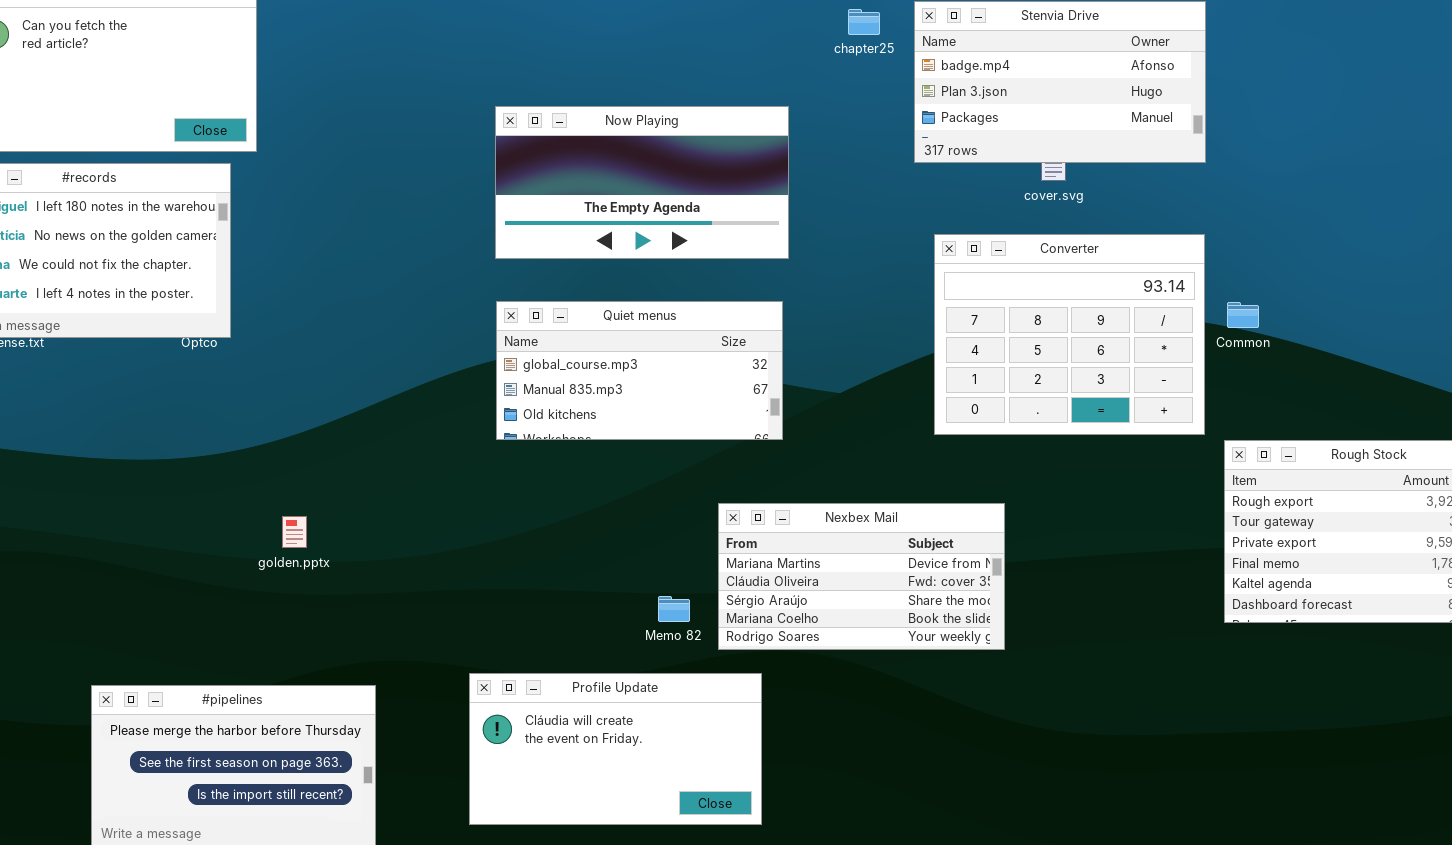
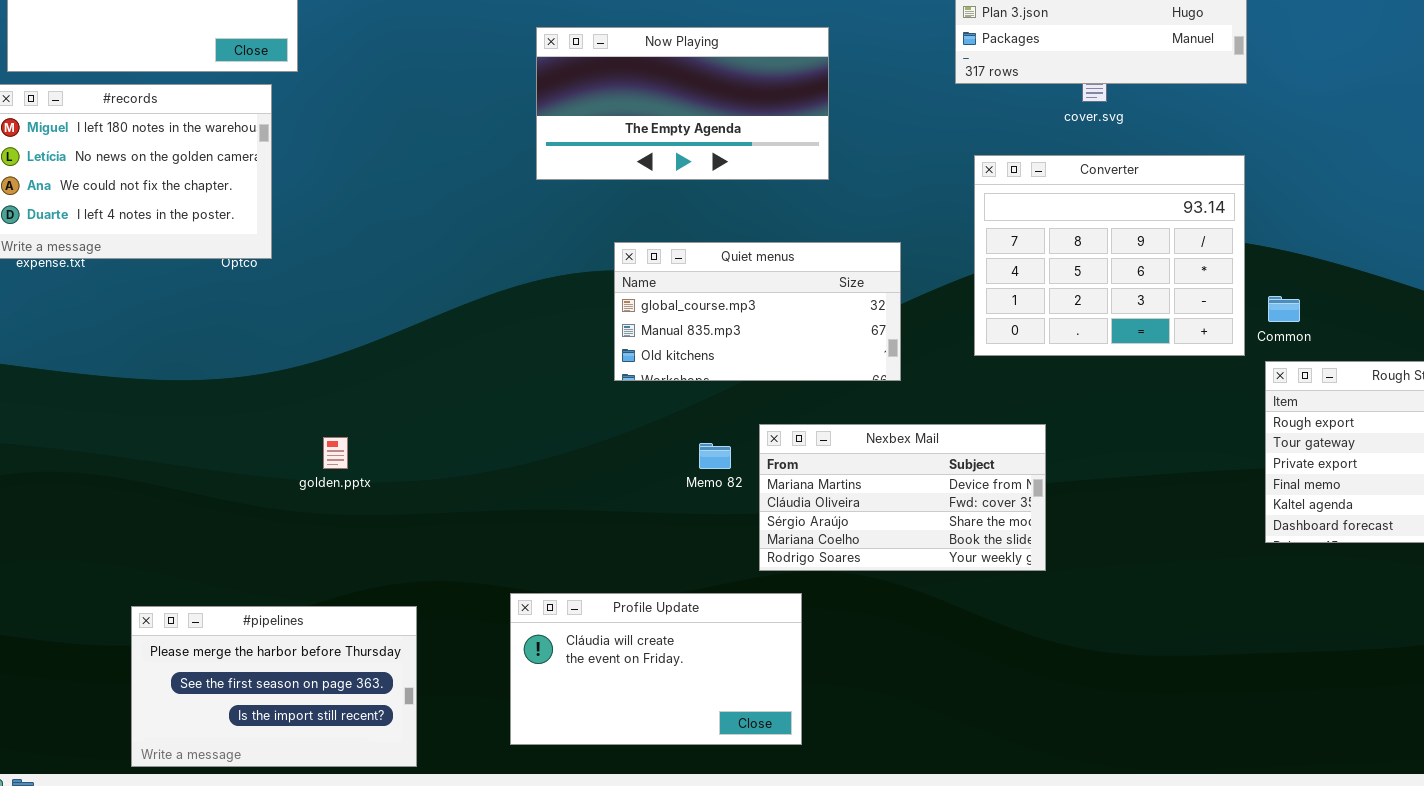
Quiet menus: [496,301,783,440] -> [614,242,901,381], moved
Common: [1227,302,1259,328] -> [1268,296,1300,322], moved
Memo 82: [658,596,690,622] -> [699,443,731,469], moved

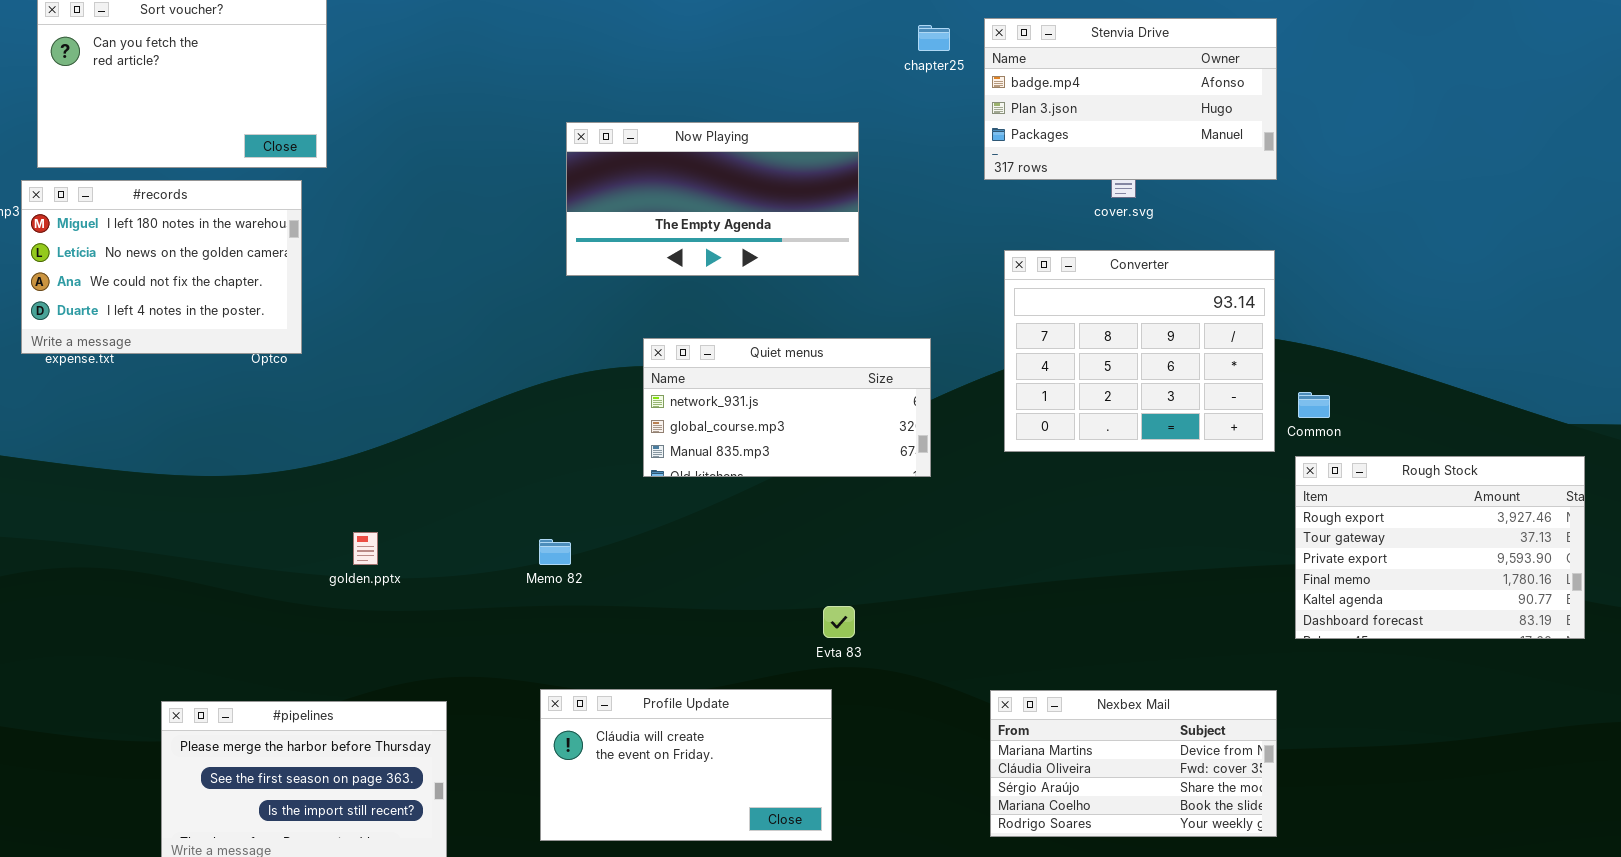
Quiet menus: [614,242,901,381] -> [643,338,931,477], scrolled up 1 row
Nexbex Mail: [759,424,1046,571] -> [990,690,1277,837], moved
Memo 82: [699,443,731,469] -> [539,539,571,565], moved

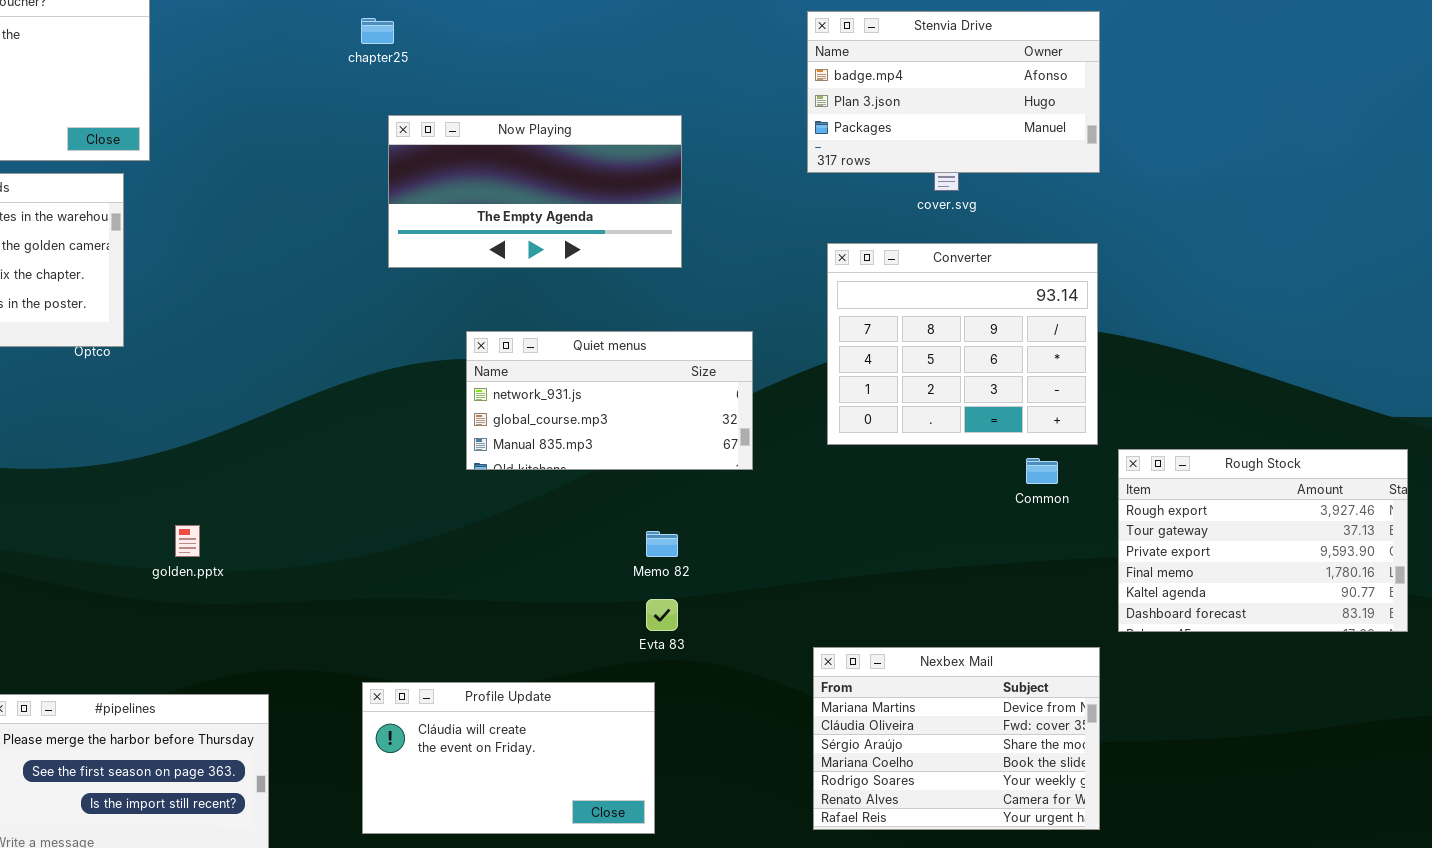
chapter25: [918,25,950,51] -> [361,18,394,44], moved
Common: [1298,392,1330,418] -> [1026,458,1058,484], moved
Memo 82: [539,539,571,565] -> [646,531,678,557], moved
Nexbex Mail: [990,690,1277,837] -> [813,647,1100,830], resized

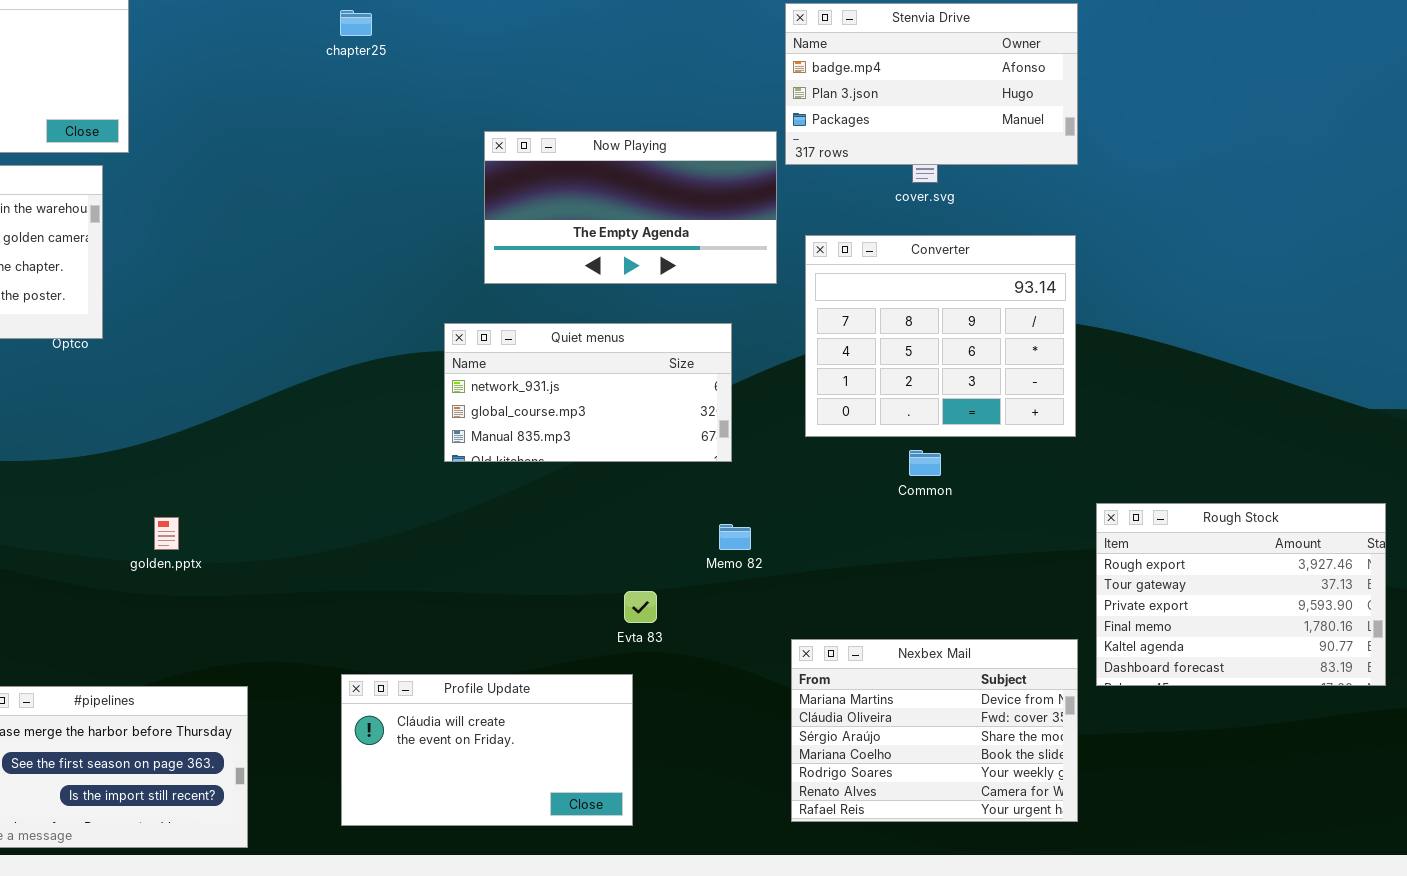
Now Playing: [388,115,682,268] -> [484,131,777,284], moved
Rough Stock: [1118,449,1408,632] -> [1096,503,1386,686], moved
Common: [1026,458,1058,484] -> [909,450,941,476], moved
Memo 82: [646,531,678,557] -> [719,524,751,550], moved

